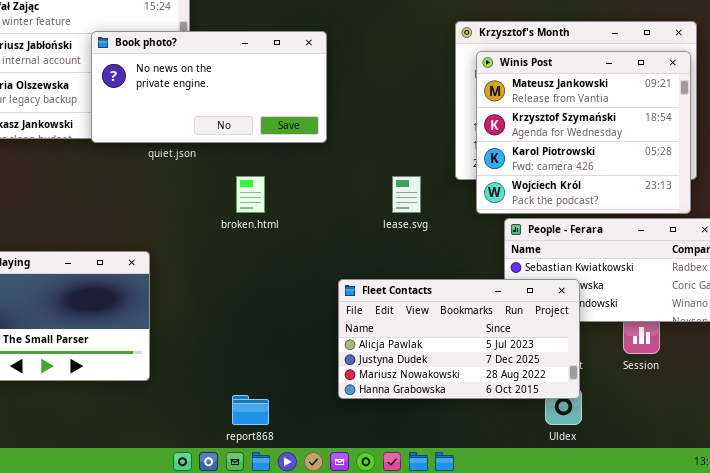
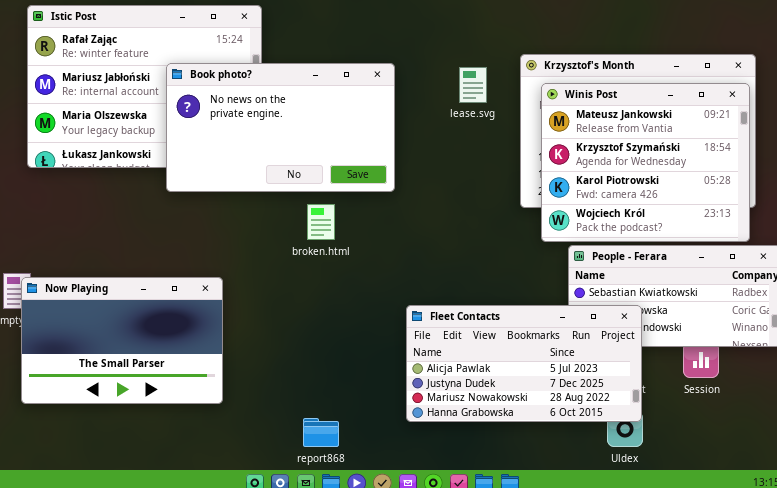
Book photo?: [91,31,327,143] -> [166,63,395,192], resized
lease.svg: [392,176,421,213] -> [459,67,487,103], moved

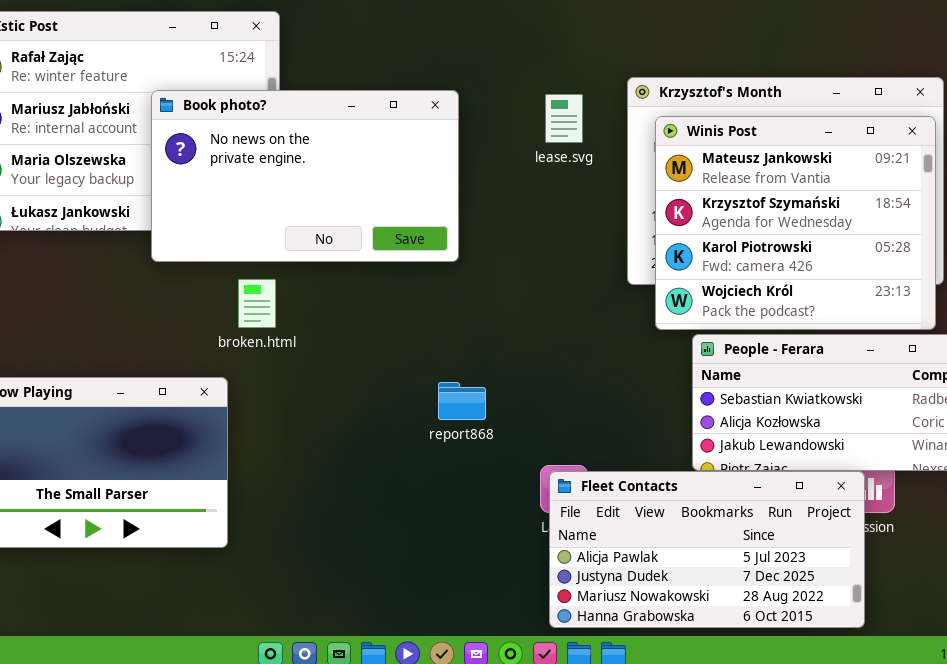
broken.html: [307,204,335,240] -> [238,279,276,328], moved
Fleet Contacts: [406,305,642,422] -> [549,471,865,628], moved
report868: [303,418,339,447] -> [438,382,486,420], moved

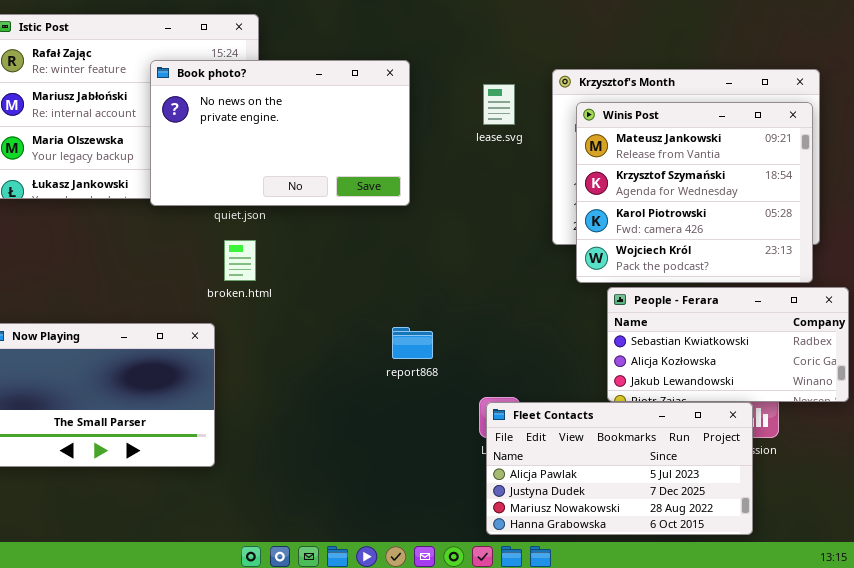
Book photo?: [151,90,459,262] -> [150,60,410,206], moved

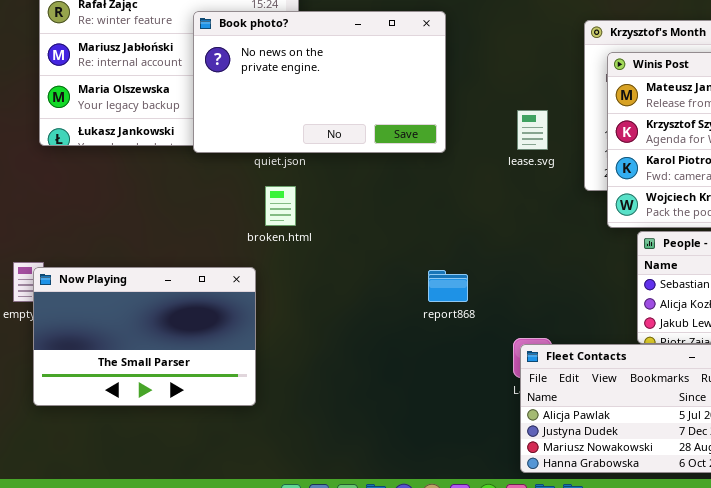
lease.svg: [483,84,515,125] -> [517,110,548,150], moved

